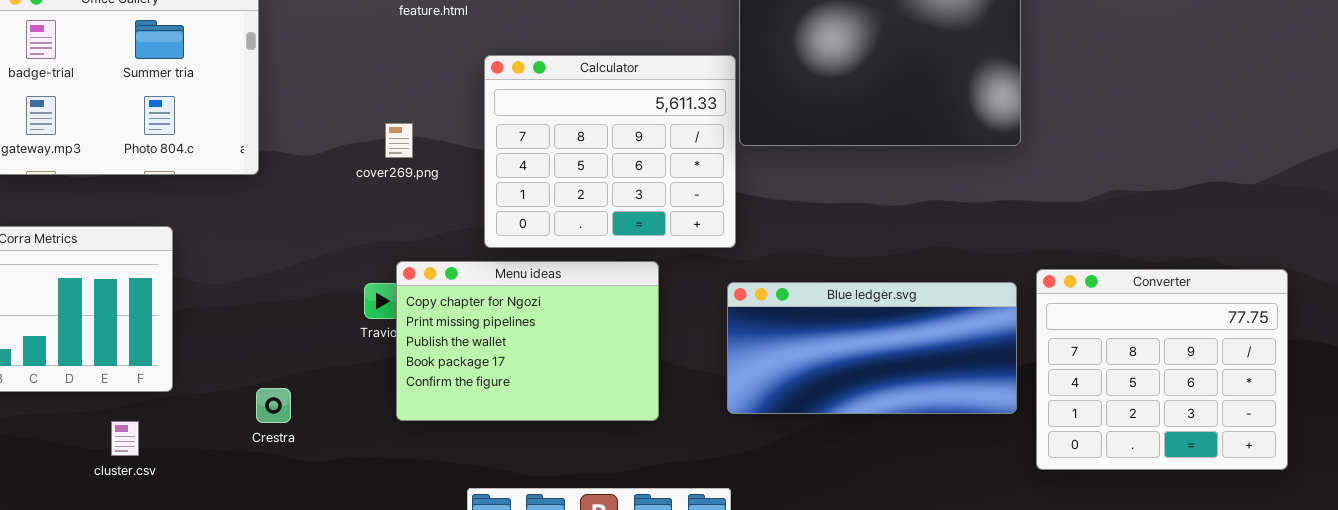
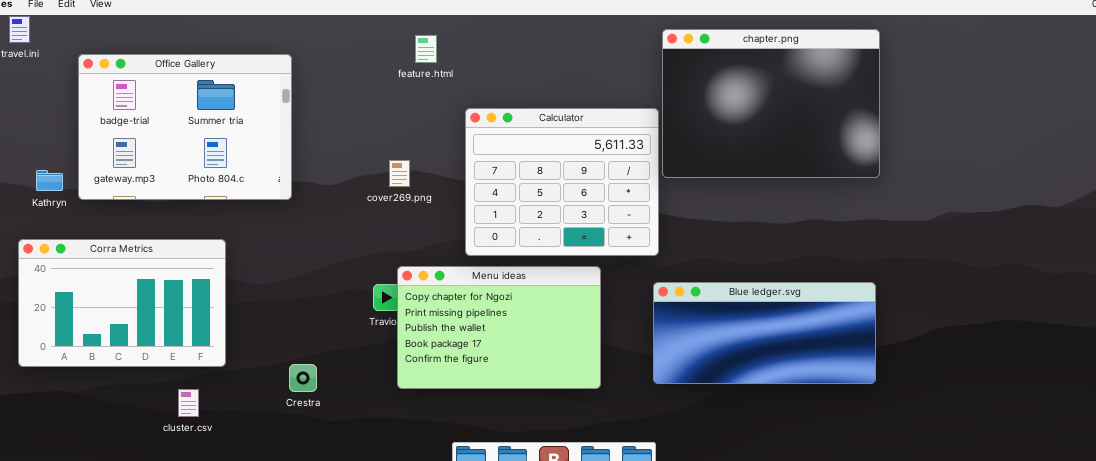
Converter: [1036,269,1288,470] -> none, closed

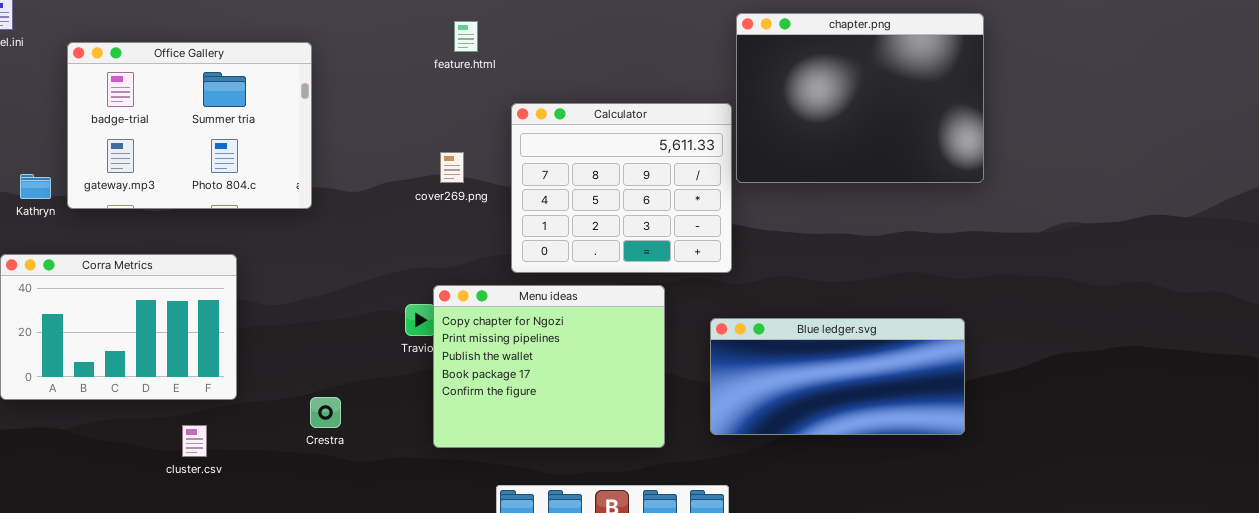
cover269.png: [389,160,410,187] -> [440,152,464,183], moved
Menu ideas: [397,266,601,389] -> [433,285,665,448], resized
Blue ledger.svg: [653,282,876,384] -> [710,318,965,435], moved

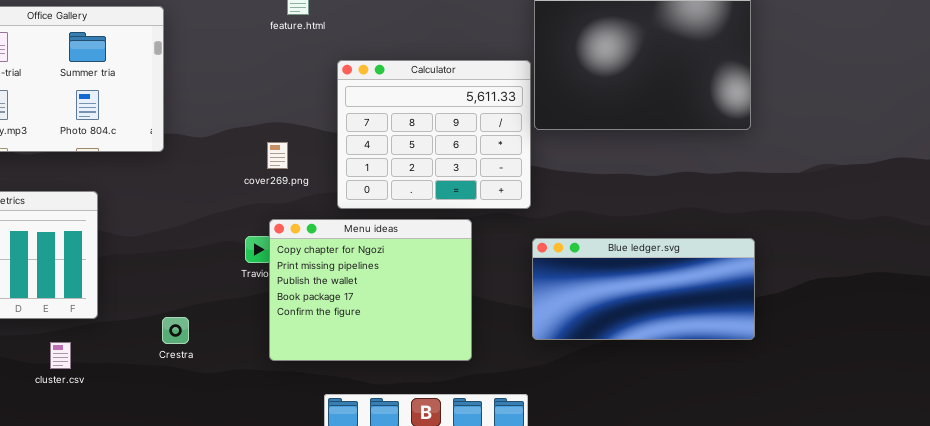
cover269.png: [440,152,464,183] -> [267,142,288,169], moved
Blue ledger.svg: [710,318,965,435] -> [532,238,755,340], moved

